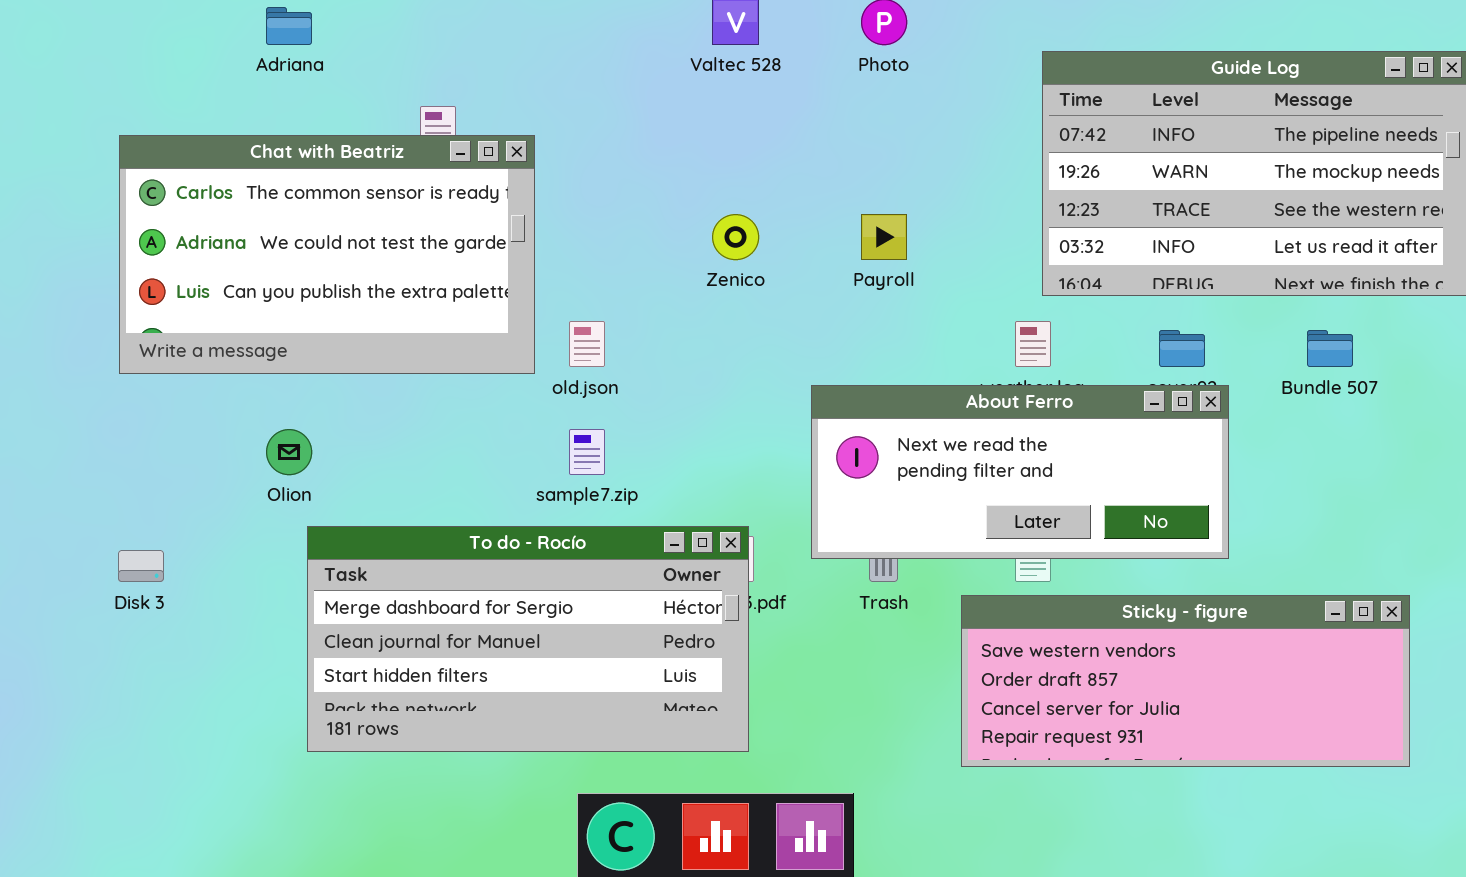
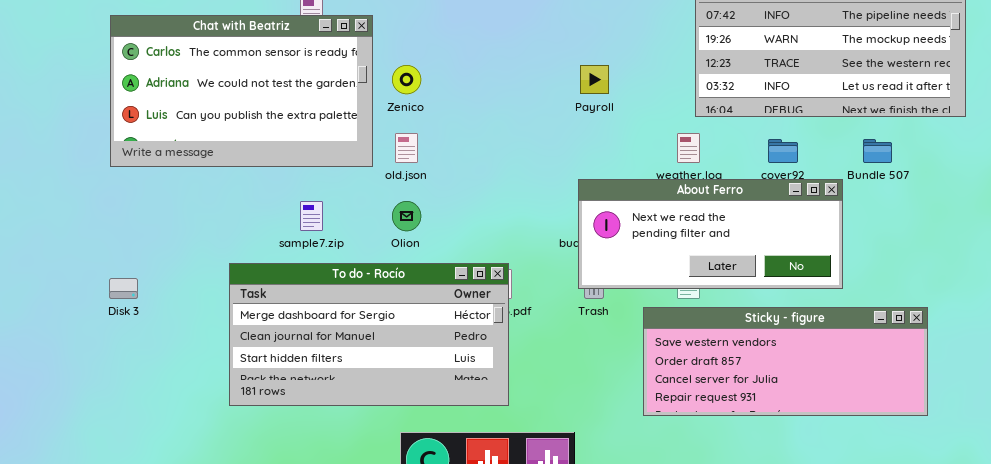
Zenico: [712,214,759,260] -> [392,65,421,94], moved
About Ferro: [811,385,1229,559] -> [578,179,843,289], moved
Olion: [266,429,312,475] -> [392,201,421,231], moved
sample7.zip: [569,429,605,475] -> [300,201,323,231], moved

